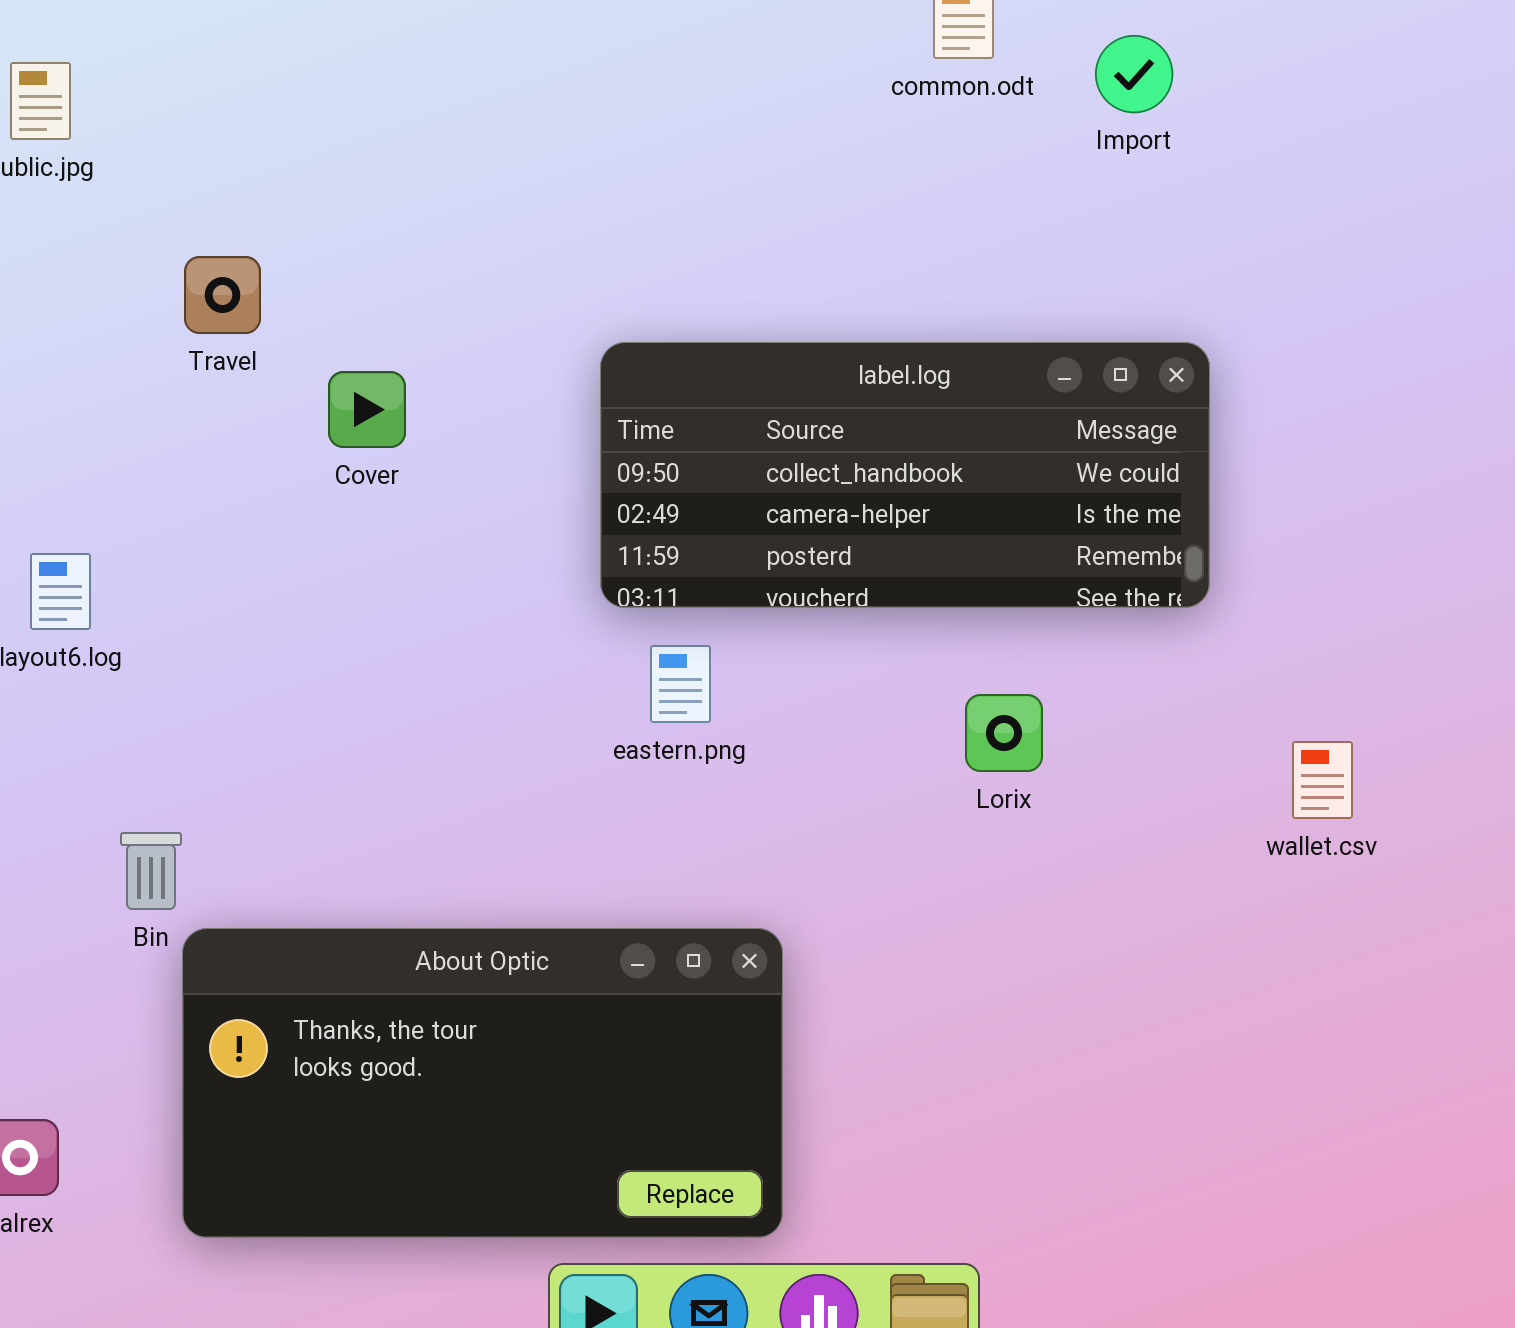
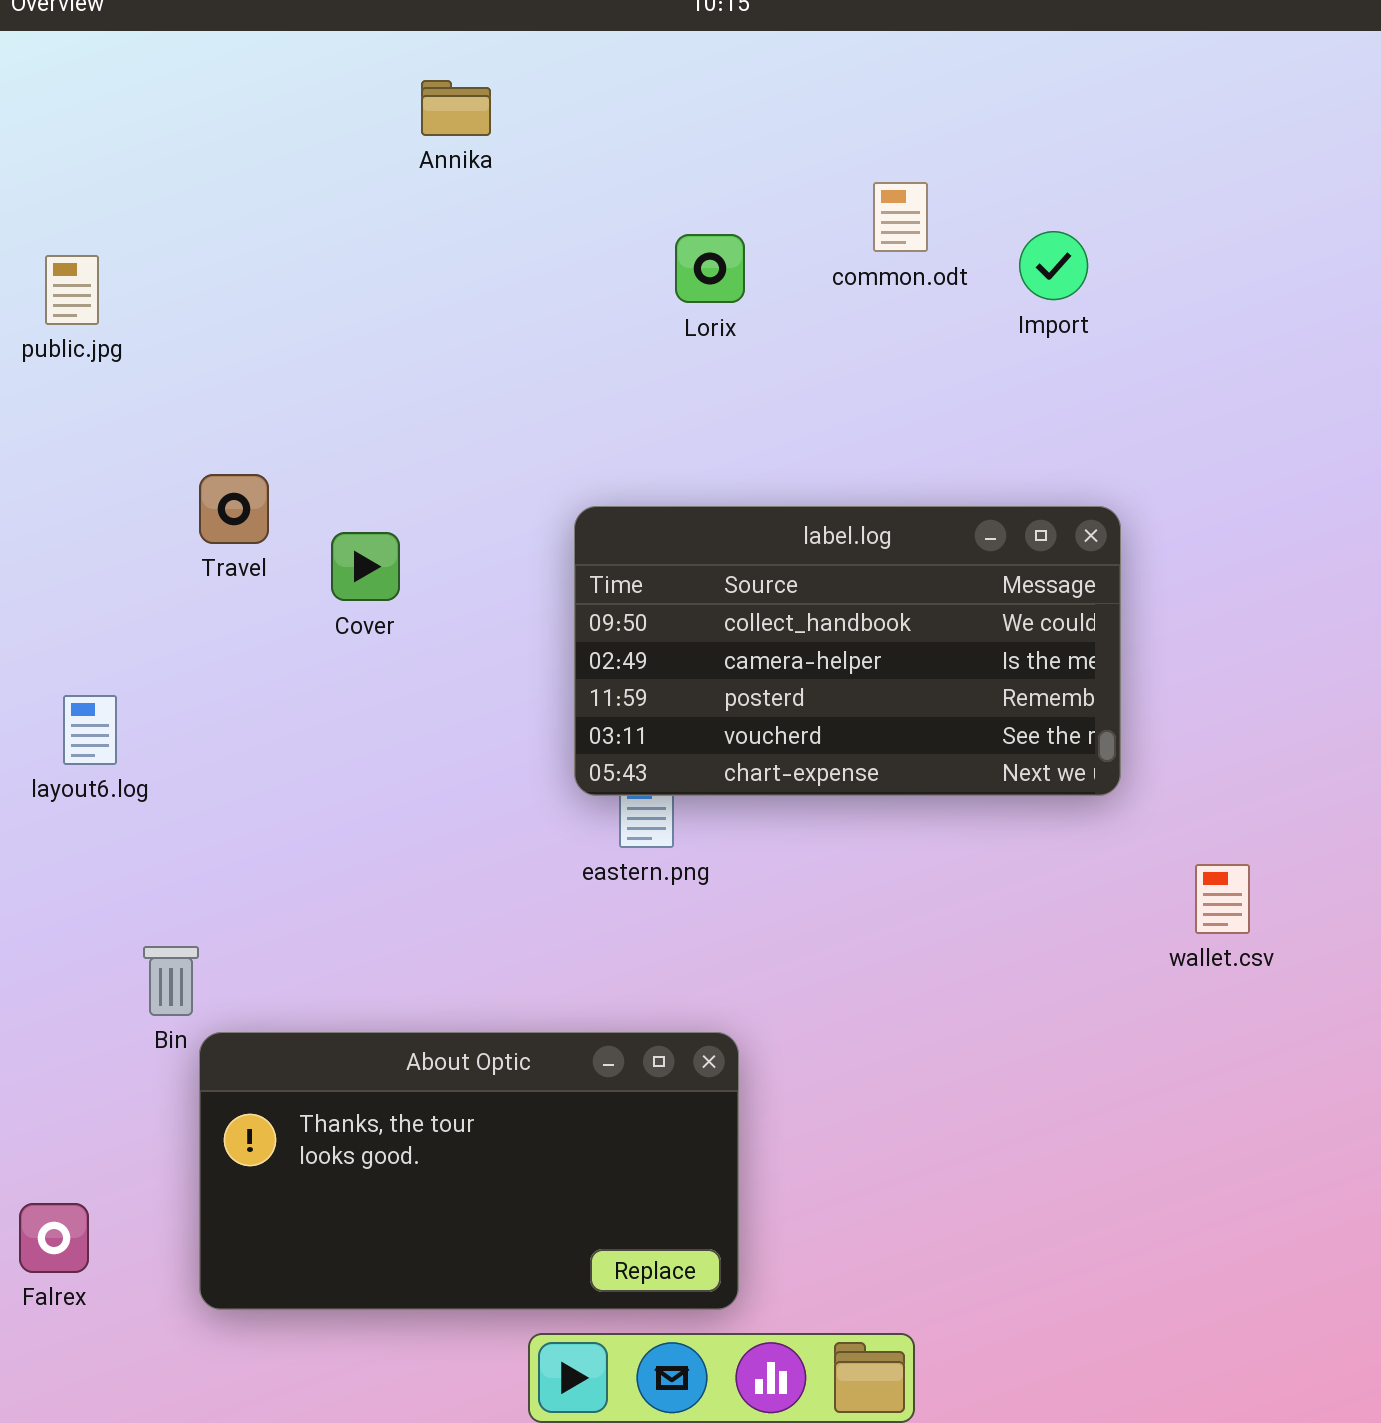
Travel: [184,256,261,334] -> [199,474,269,544], moved
label.log: [600,342,1210,608] -> [574,506,1121,796], resized
Lorix: [965,694,1043,772] -> [675,234,745,303], moved

